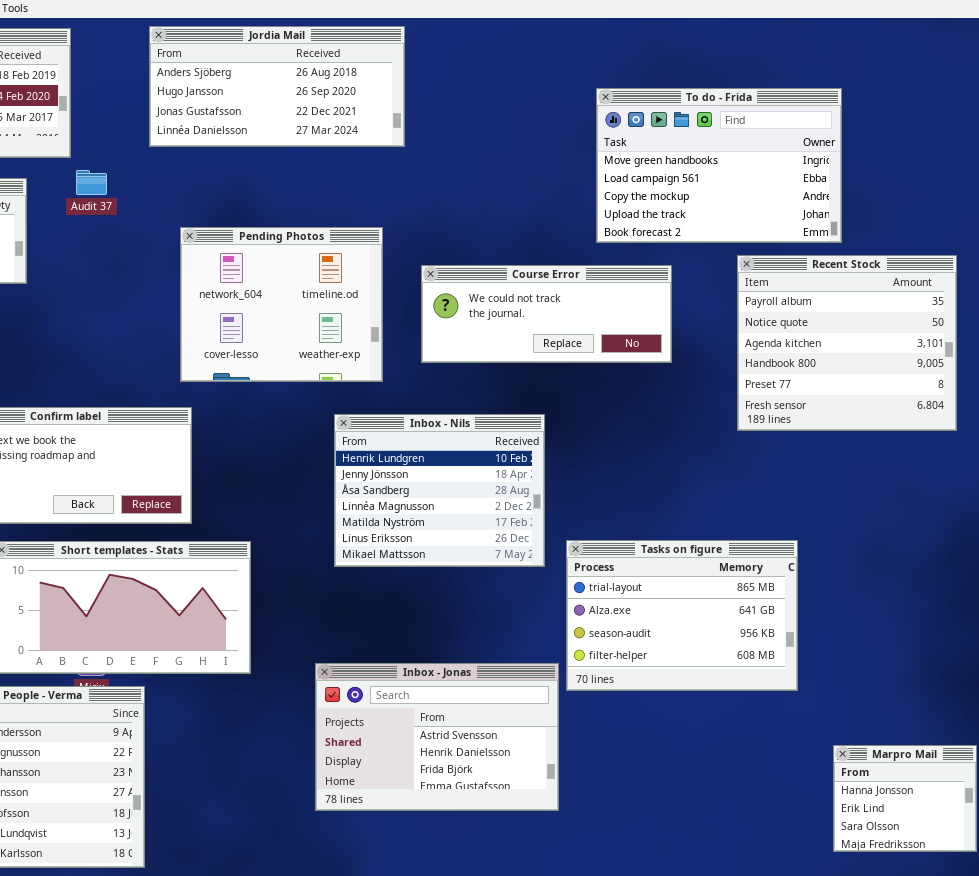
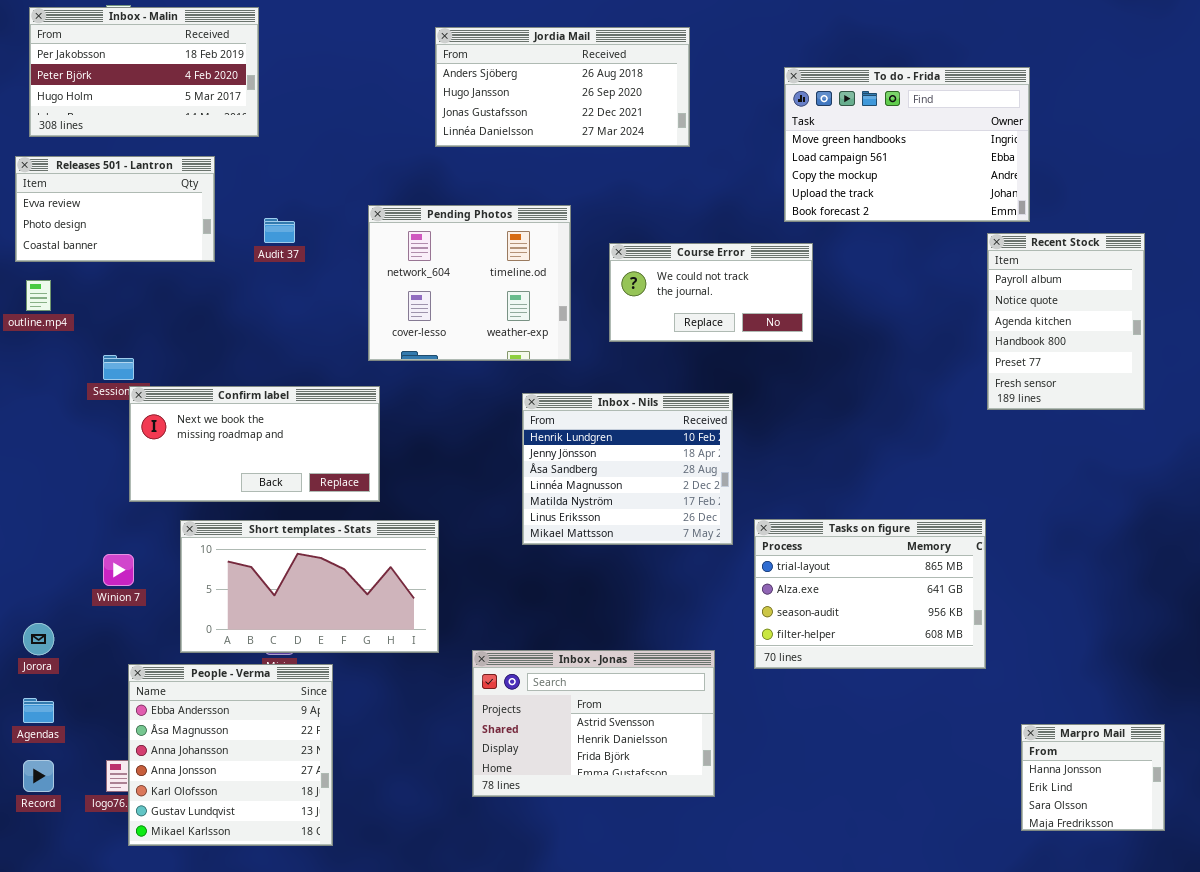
Jordia Mail: [149,26,405,147] -> [435,27,690,147], moved
Audit 37: [76,170,107,195] -> [264,218,295,243], moved
Recent Stock: [737,255,957,431] -> [987,233,1145,410], resized
Course Error: [421,265,672,363] -> [609,243,813,342], resized
Inbox - Jonas: [315,663,559,811] -> [472,650,715,797], moved

